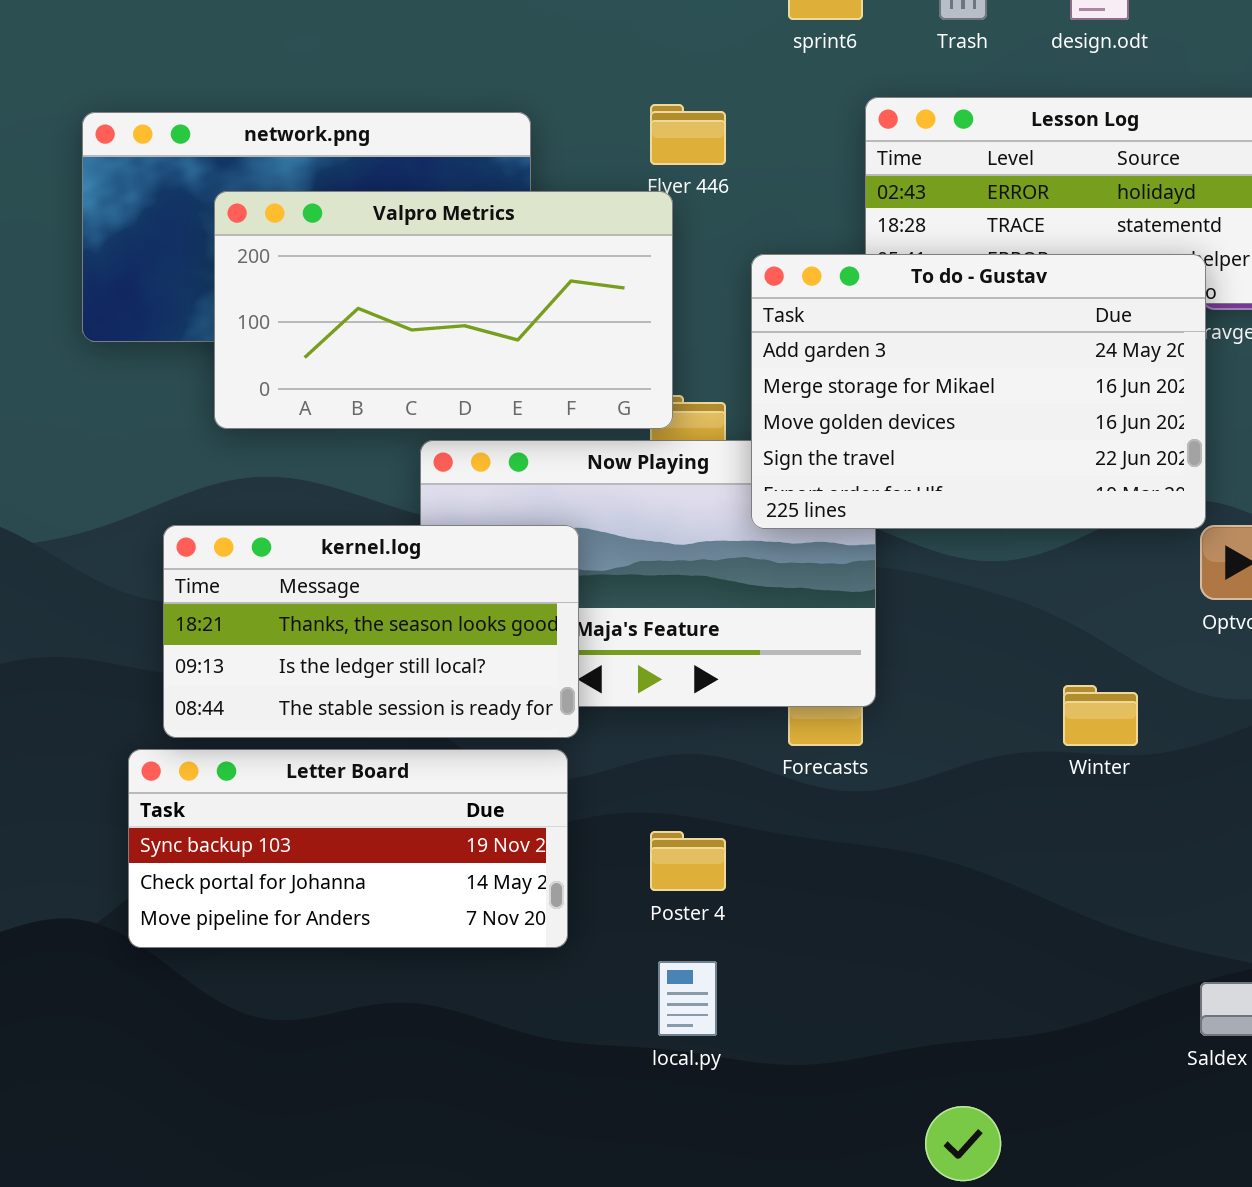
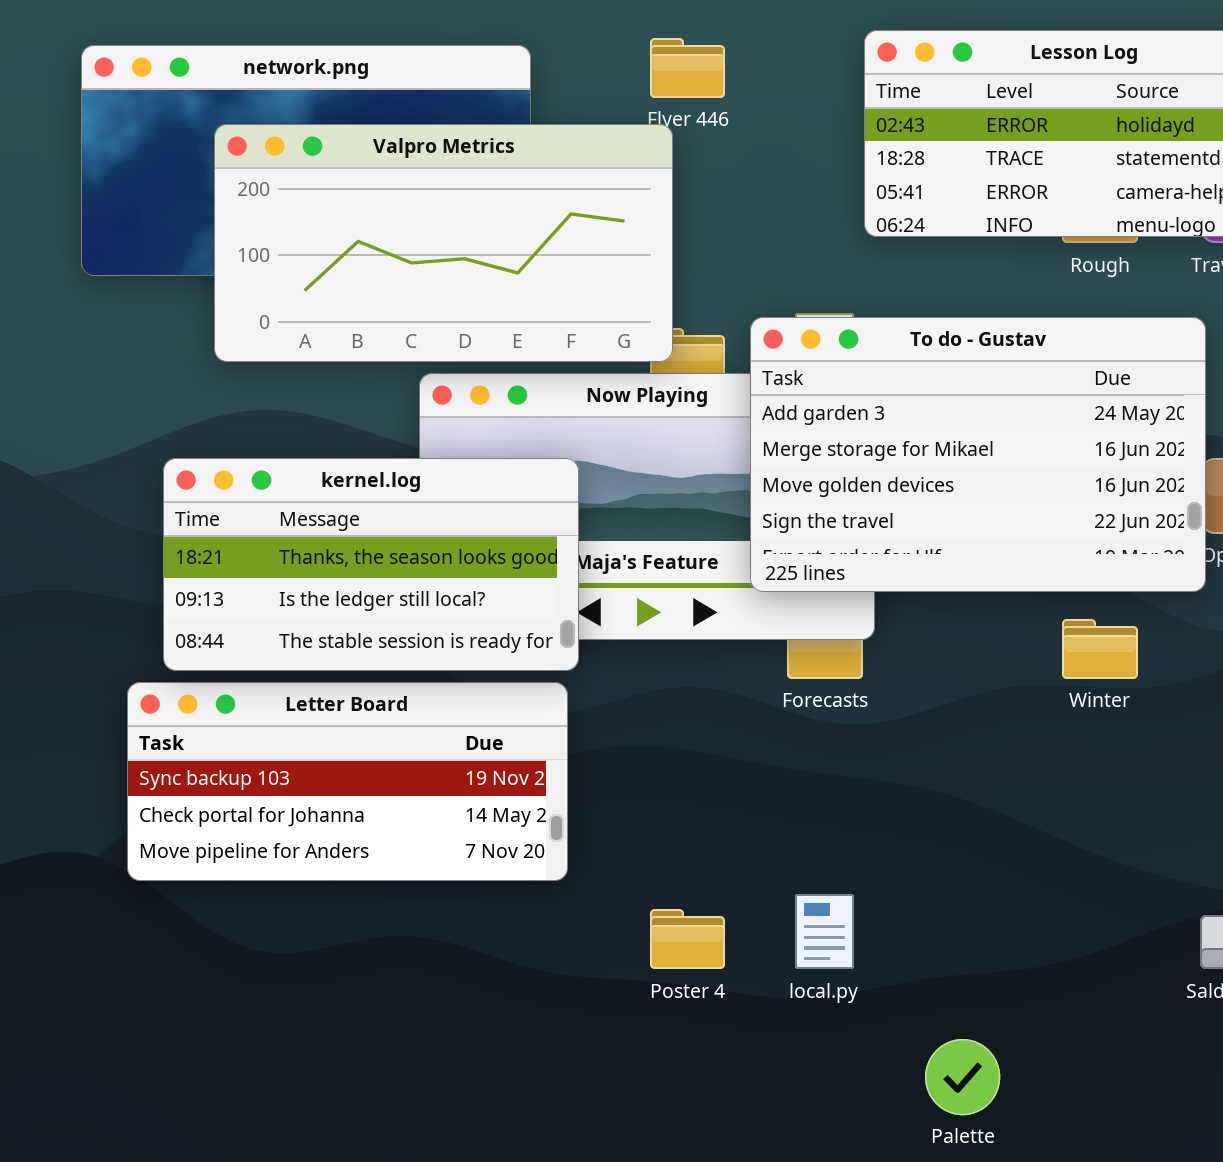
To do - Gustav: [751,254,1206,529] -> [750,317,1206,592], moved
Poster 4: [650,831,726,891] -> [650,909,725,969], moved
local.py: [658,961,717,1036] -> [795,894,854,969], moved

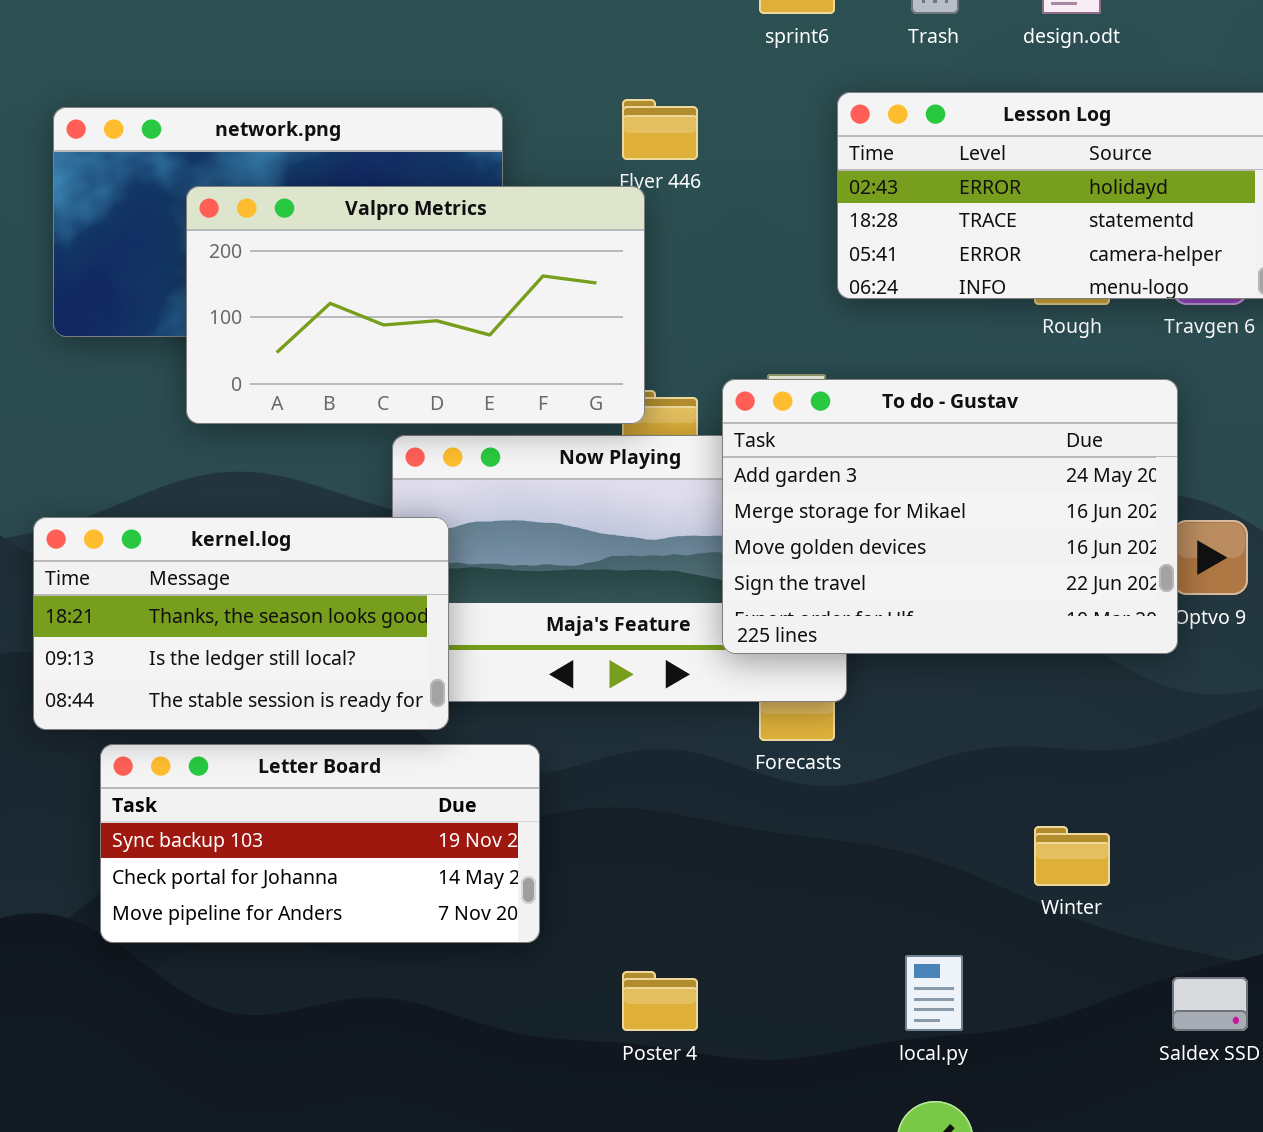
kernel.log: [163,458,579,671] -> [33,517,449,730], moved
Winter: [1062,619,1138,679] -> [1034,826,1110,886], moved
local.py: [795,894,854,969] -> [905,955,963,1031], moved

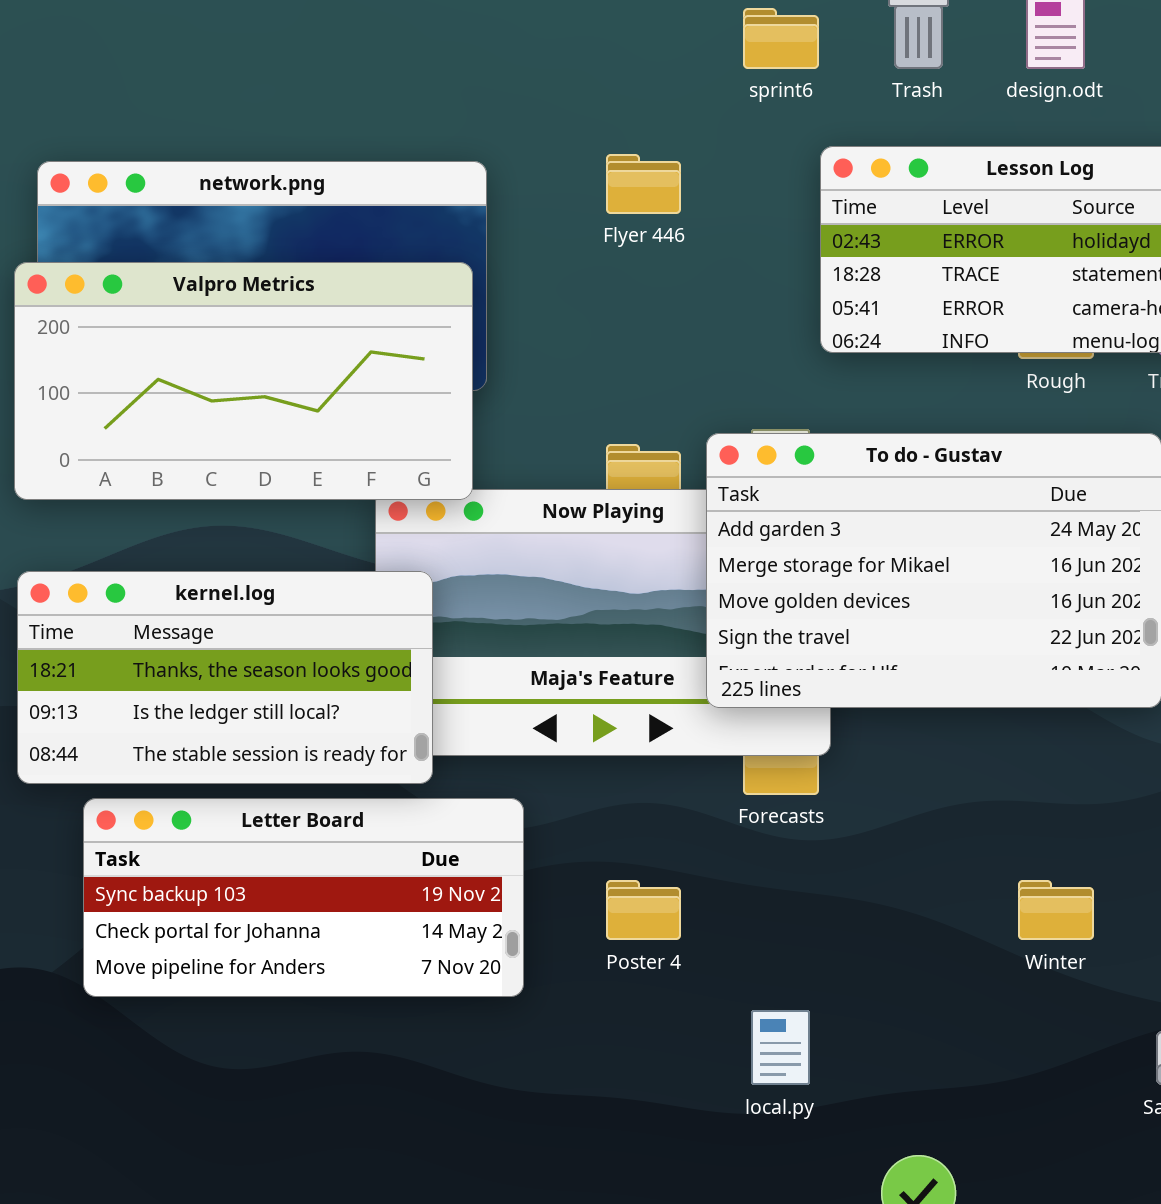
Valpro Metrics: [186,186,645,424] -> [14,262,473,500], moved
local.py: [905,955,963,1031] -> [751,1010,810,1085], moved
Poster 4: [622,971,698,1031] -> [606,880,681,940], moved

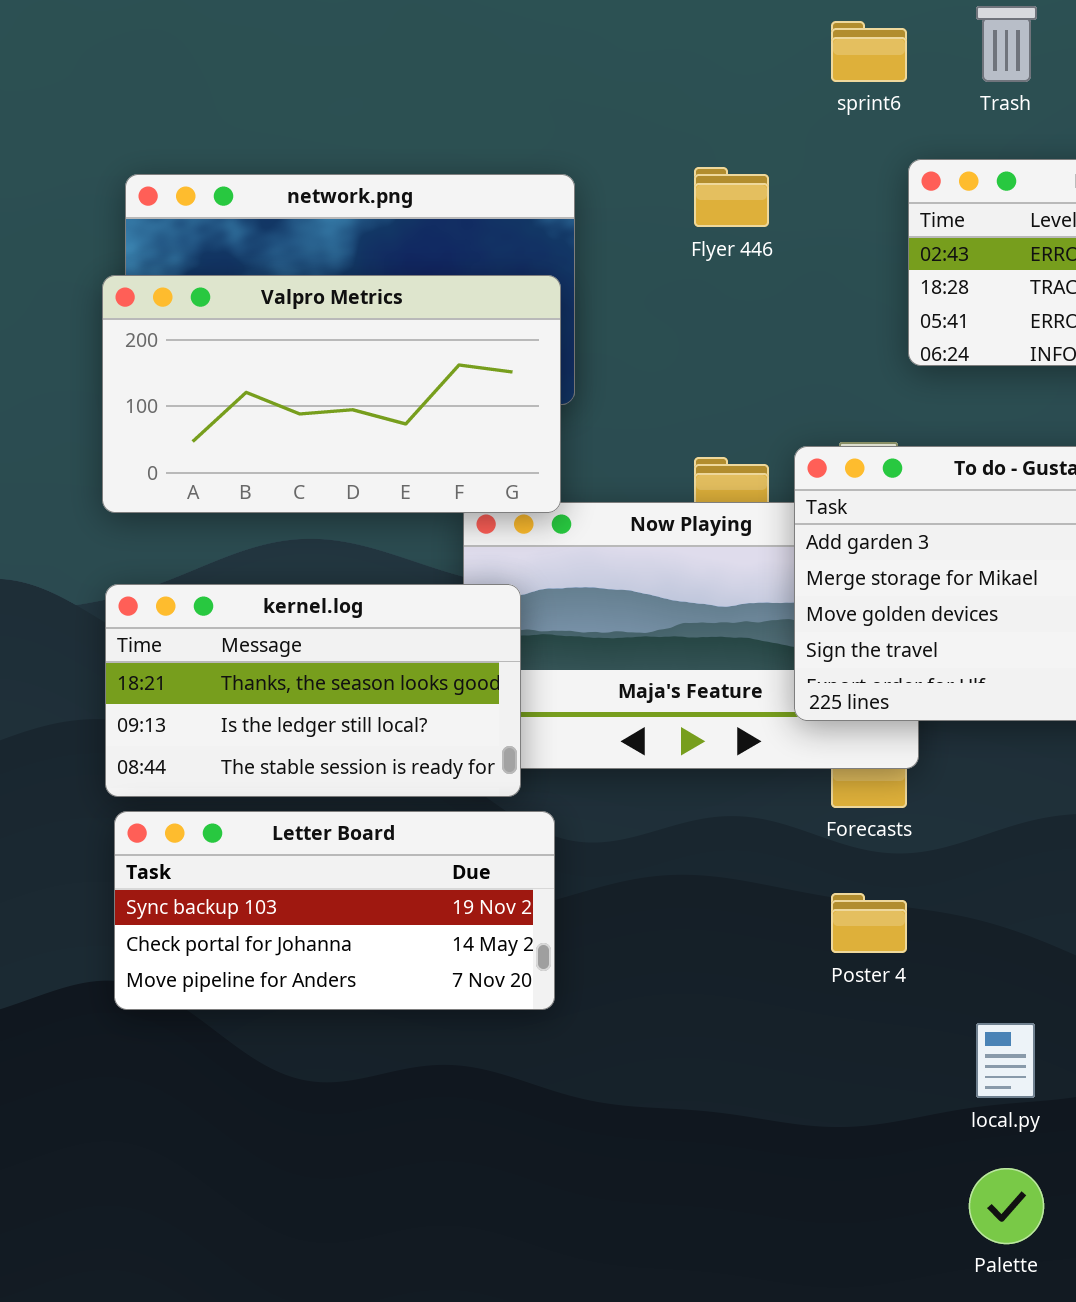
Letter Board: [83,798,524,997] -> [114,811,555,1010], moved
Poster 4: [606,880,681,940] -> [831,893,907,953], moved
local.py: [751,1010,810,1085] -> [976,1023,1035,1098], moved

